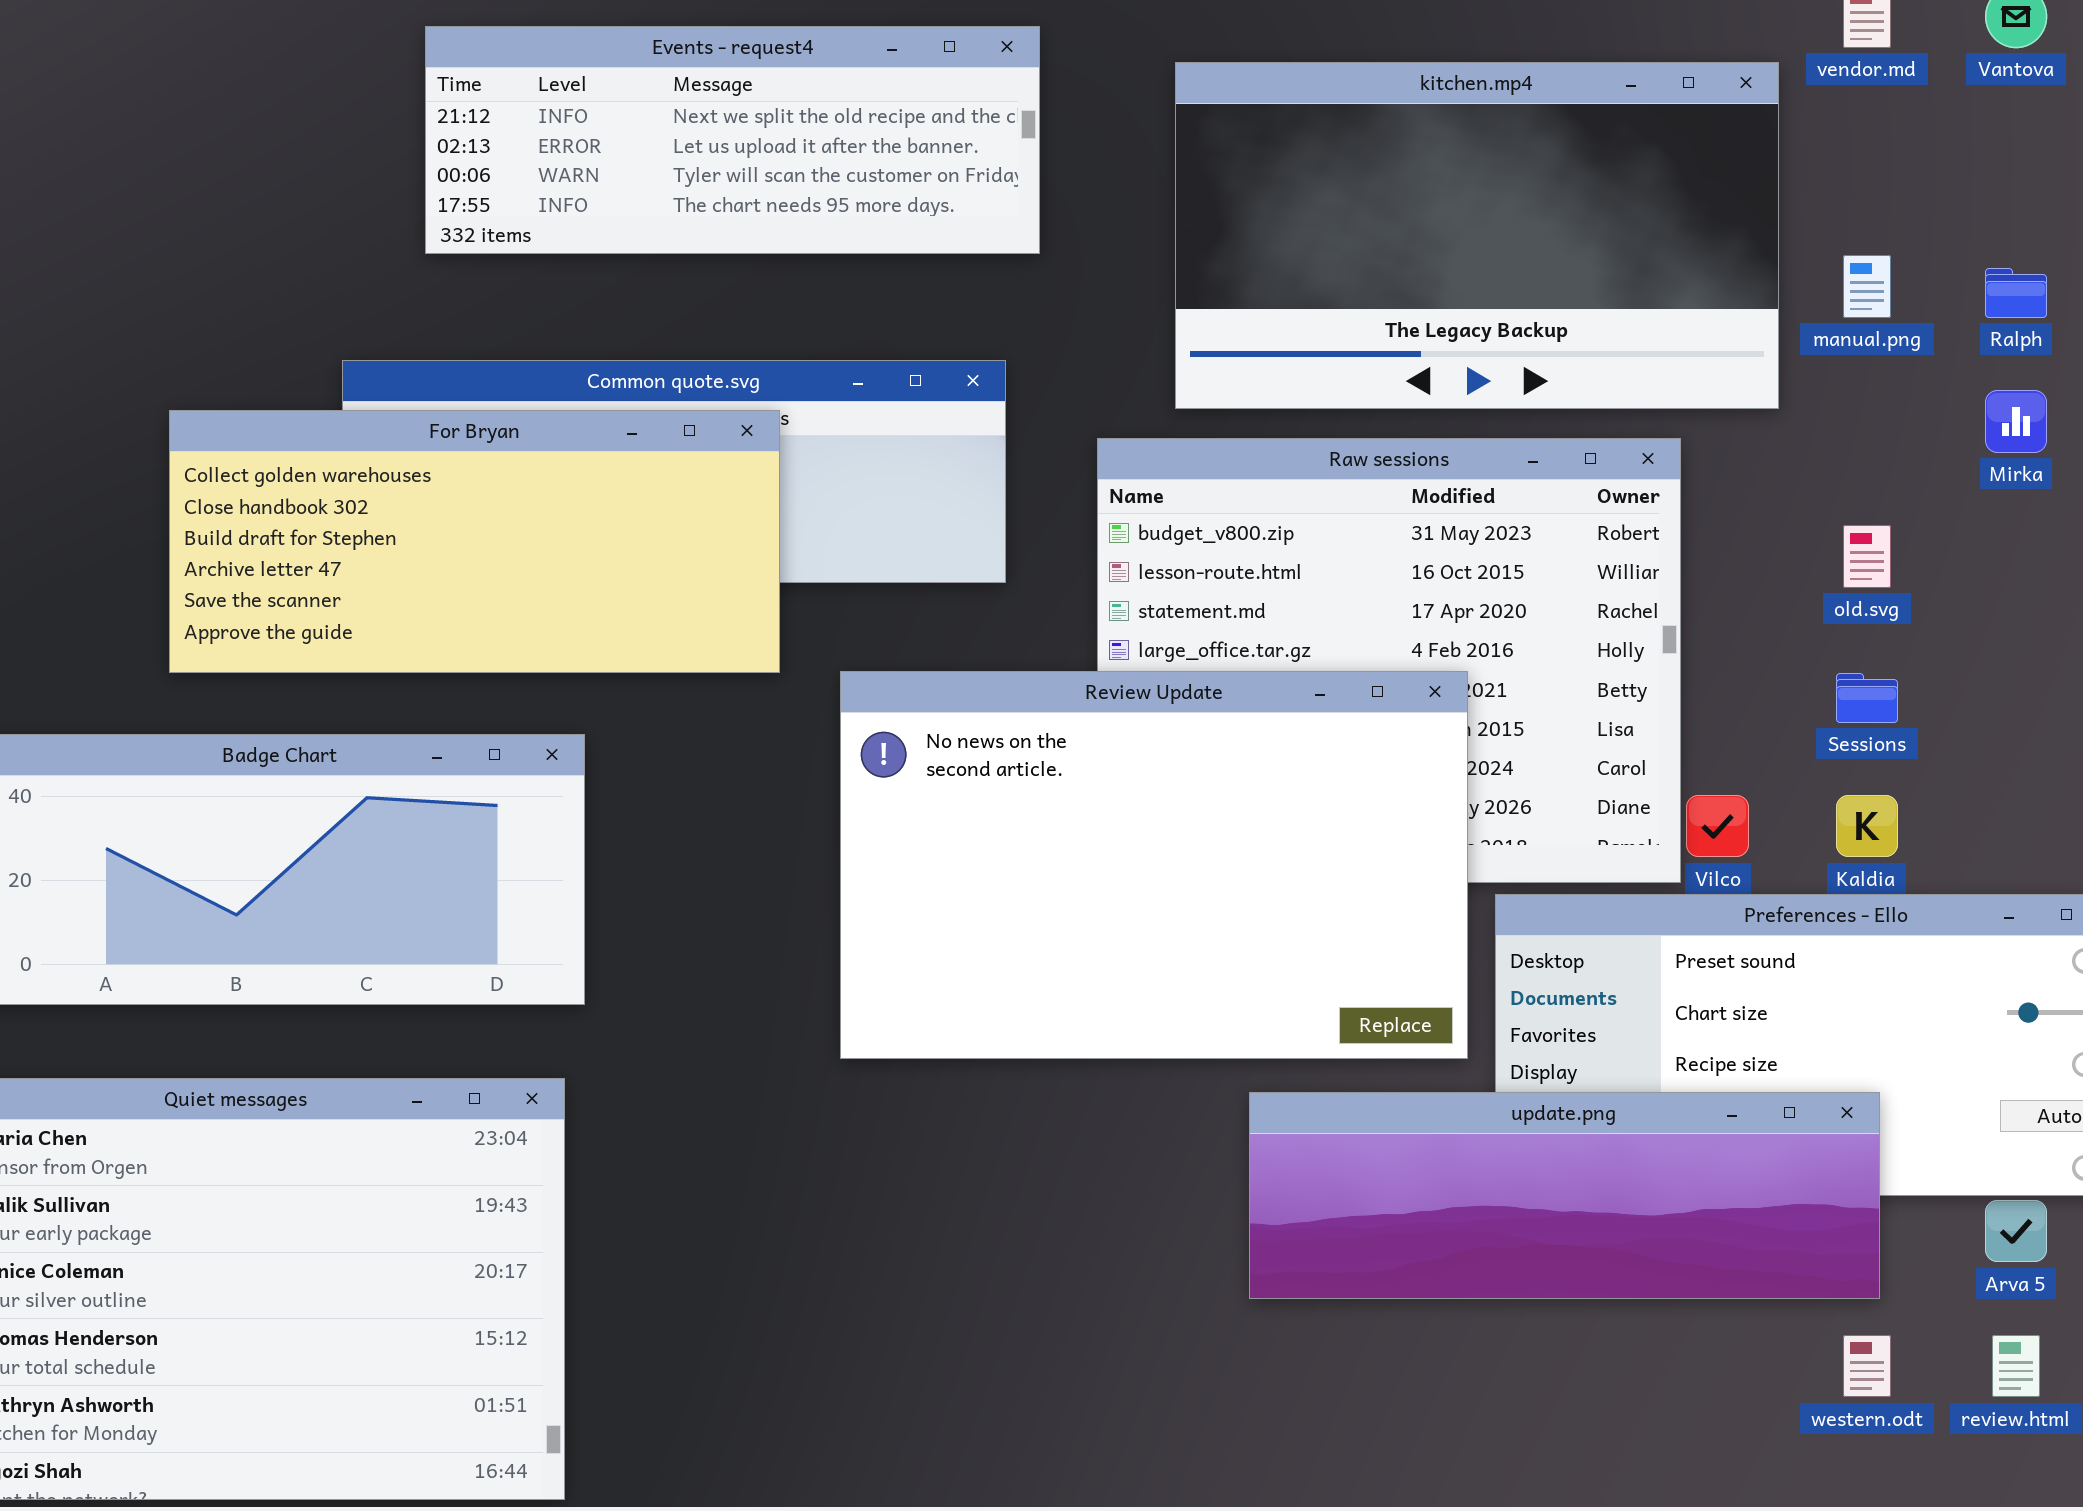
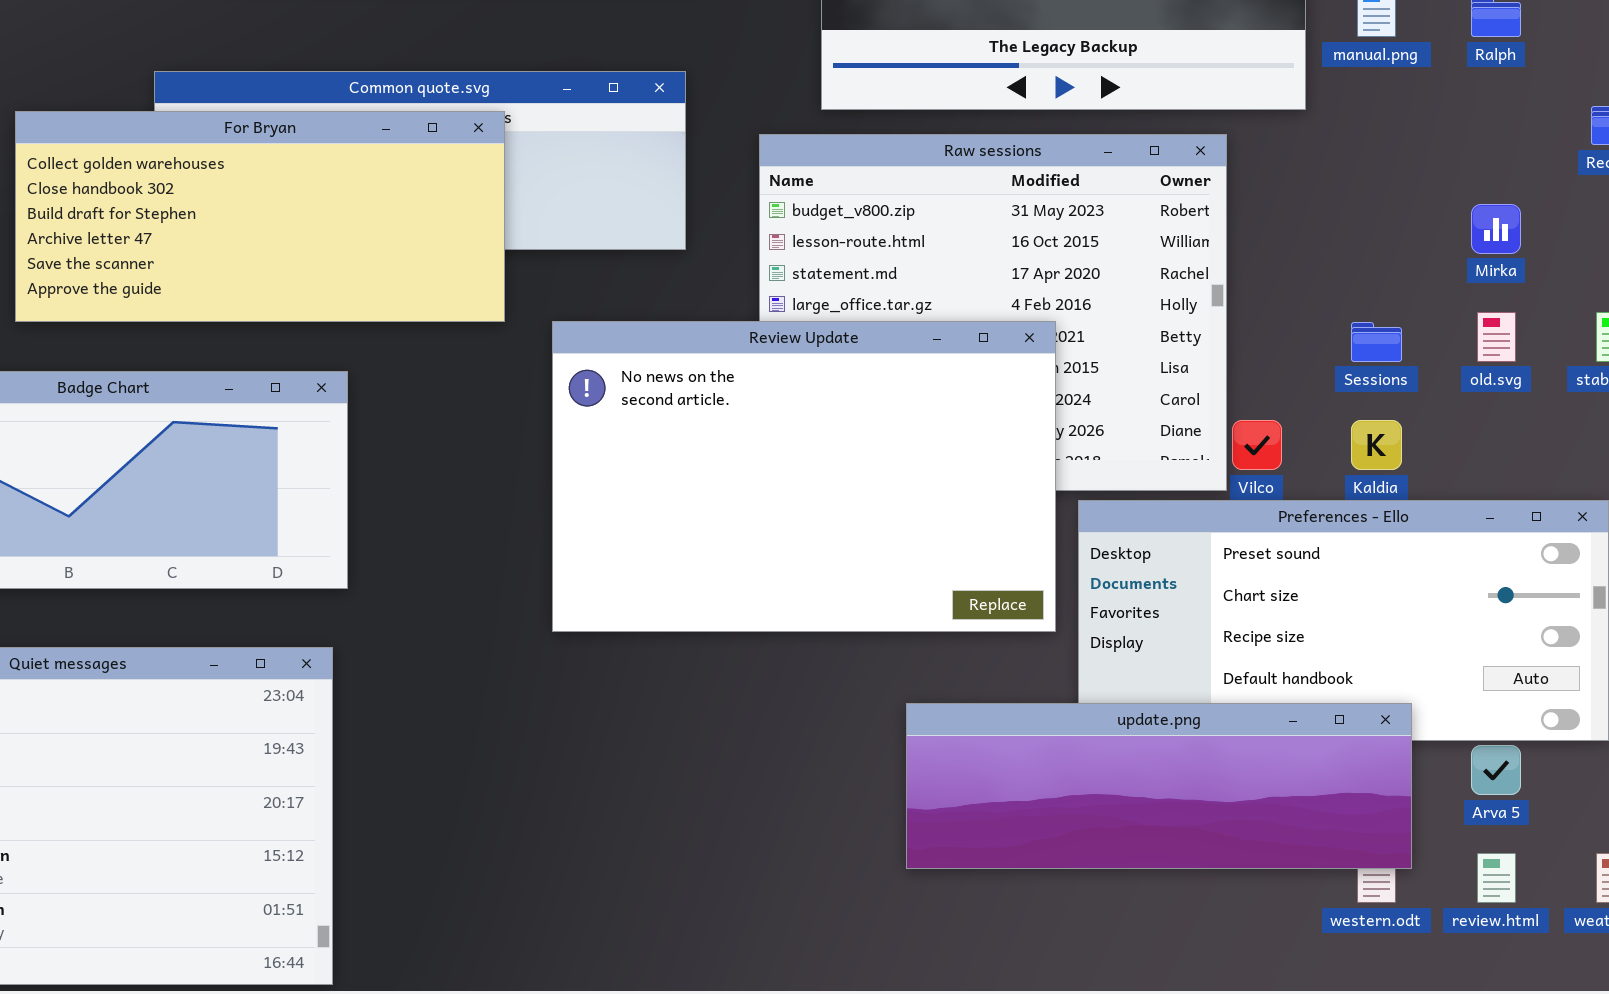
Mirka: [1985,390,2047,453] -> [1471,204,1521,254], moved
old.svg: [1843,525,1891,588] -> [1477,312,1516,362], moved
update.png: [1249,1092,1880,1299] -> [906,703,1412,869], moved

